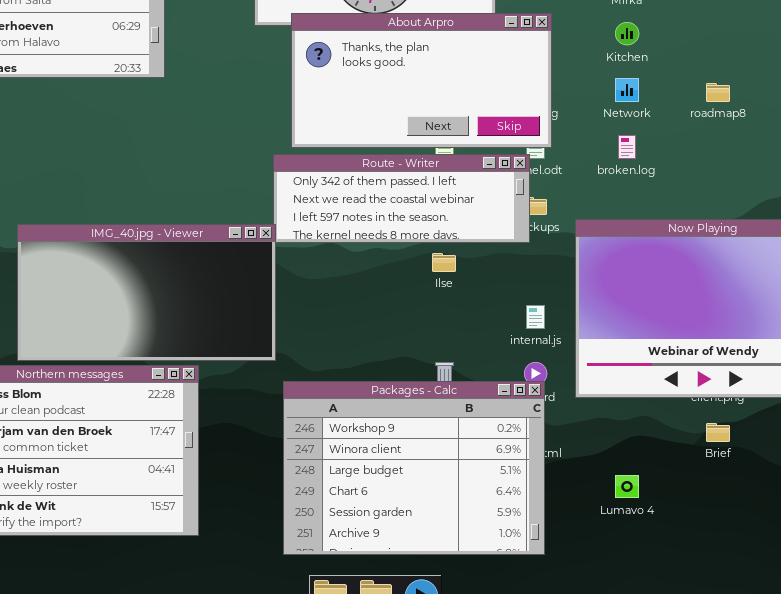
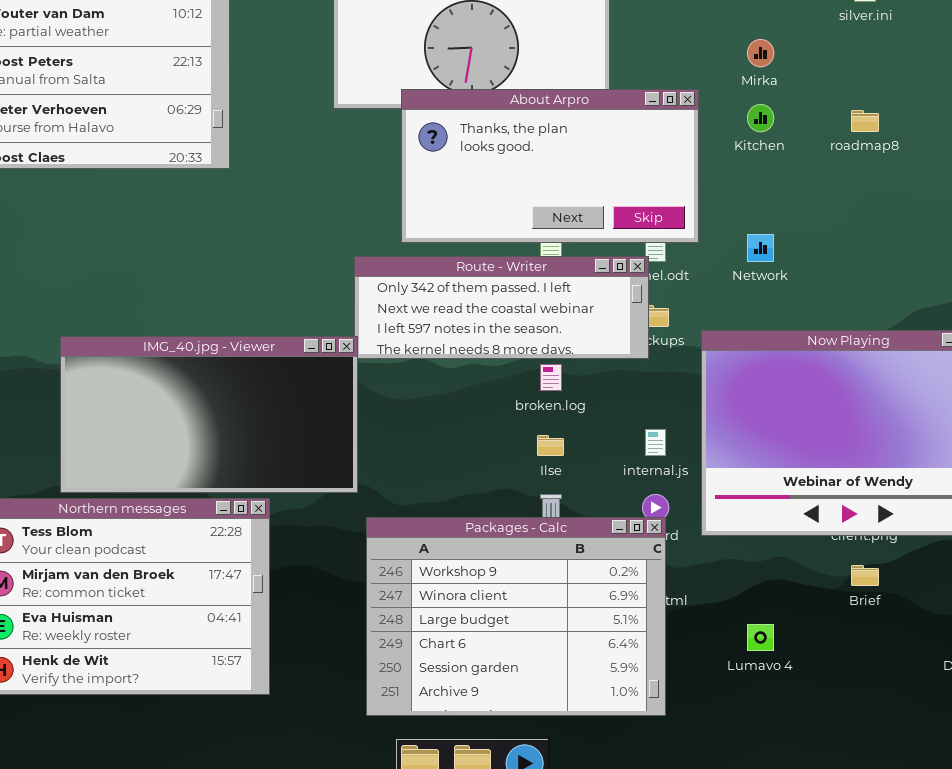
About Arpro: [291,13,552,148] -> [401,89,699,243], moved
Network: [615,78,639,102] -> [747,234,774,262], moved
roadmap8: [706,83,730,102] -> [851,110,879,132], moved
broken.log: [618,135,636,159] -> [540,364,562,391], moved
Ilse: [432,253,456,272] -> [537,435,564,456], moved

